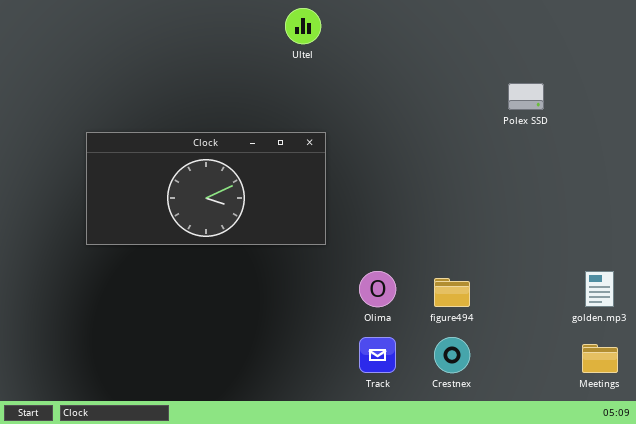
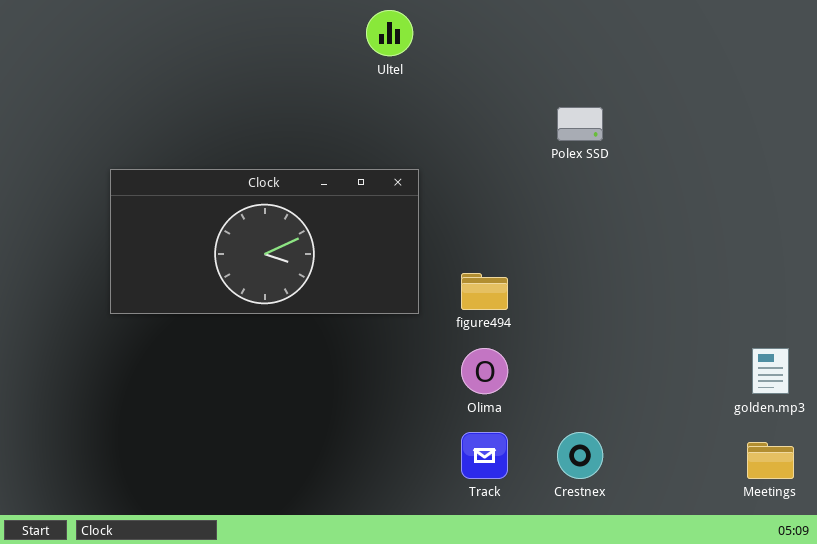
Polex SSD: [508,83,544,110] -> [557,107,603,141], moved
figure494: [434,278,470,307] -> [461,273,508,310], moved

